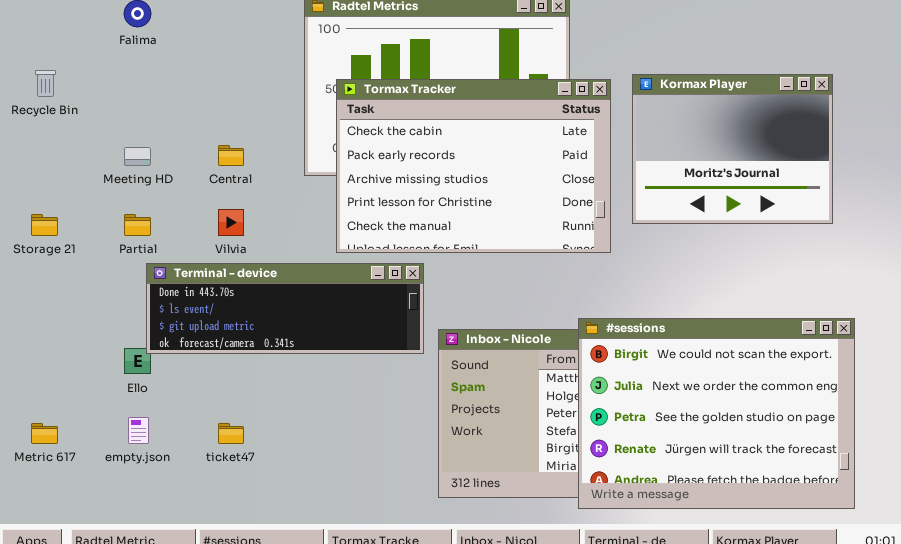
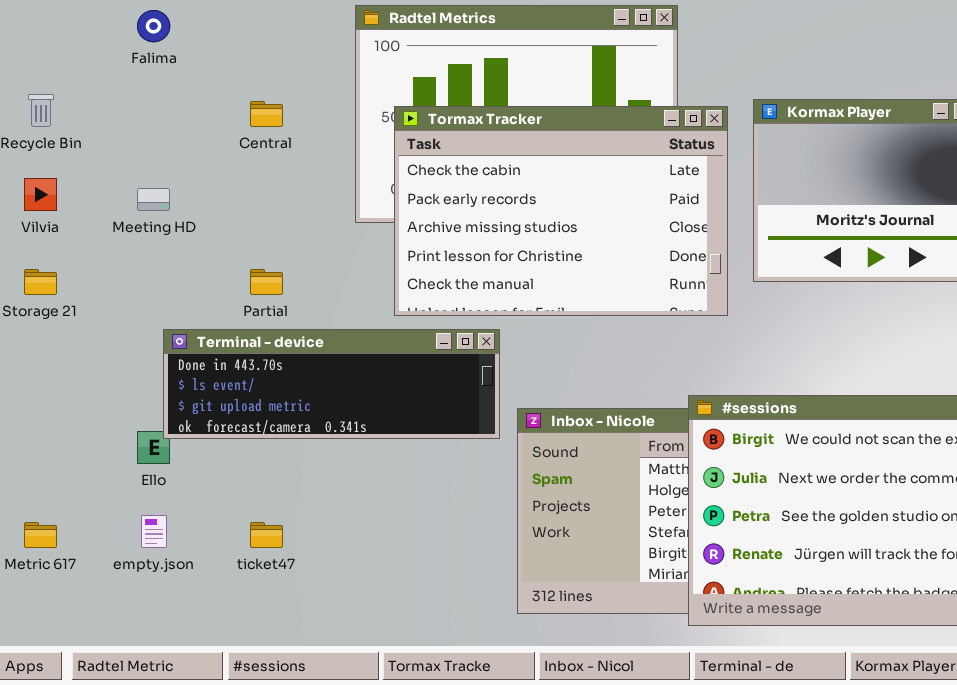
Central: [218,145,244,166] -> [250,101,283,127], moved
Vilvia: [218,209,244,236] -> [24,178,57,211], moved
Partial: [124,214,151,236] -> [250,269,283,295], moved

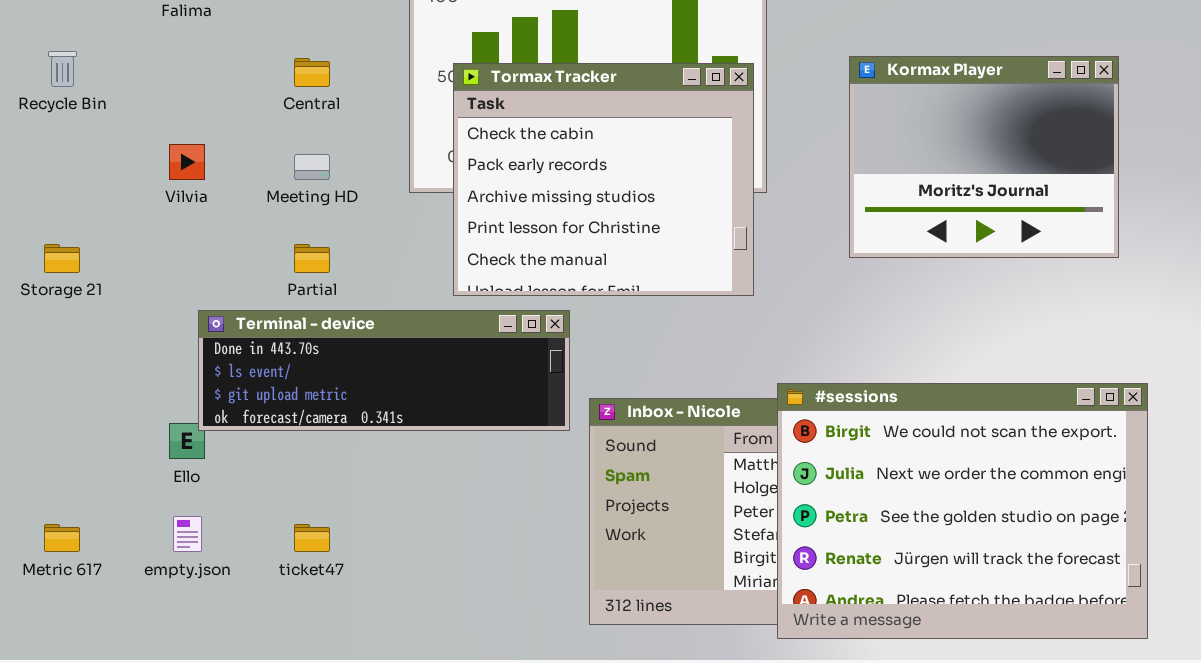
Tormax Tracker: [394,106,728,316] -> [453,63,754,296], resized
Vilvia: [24,178,57,211] -> [169,144,205,180], moved
Meeting HD: [137,188,170,211] -> [294,154,330,180], moved

